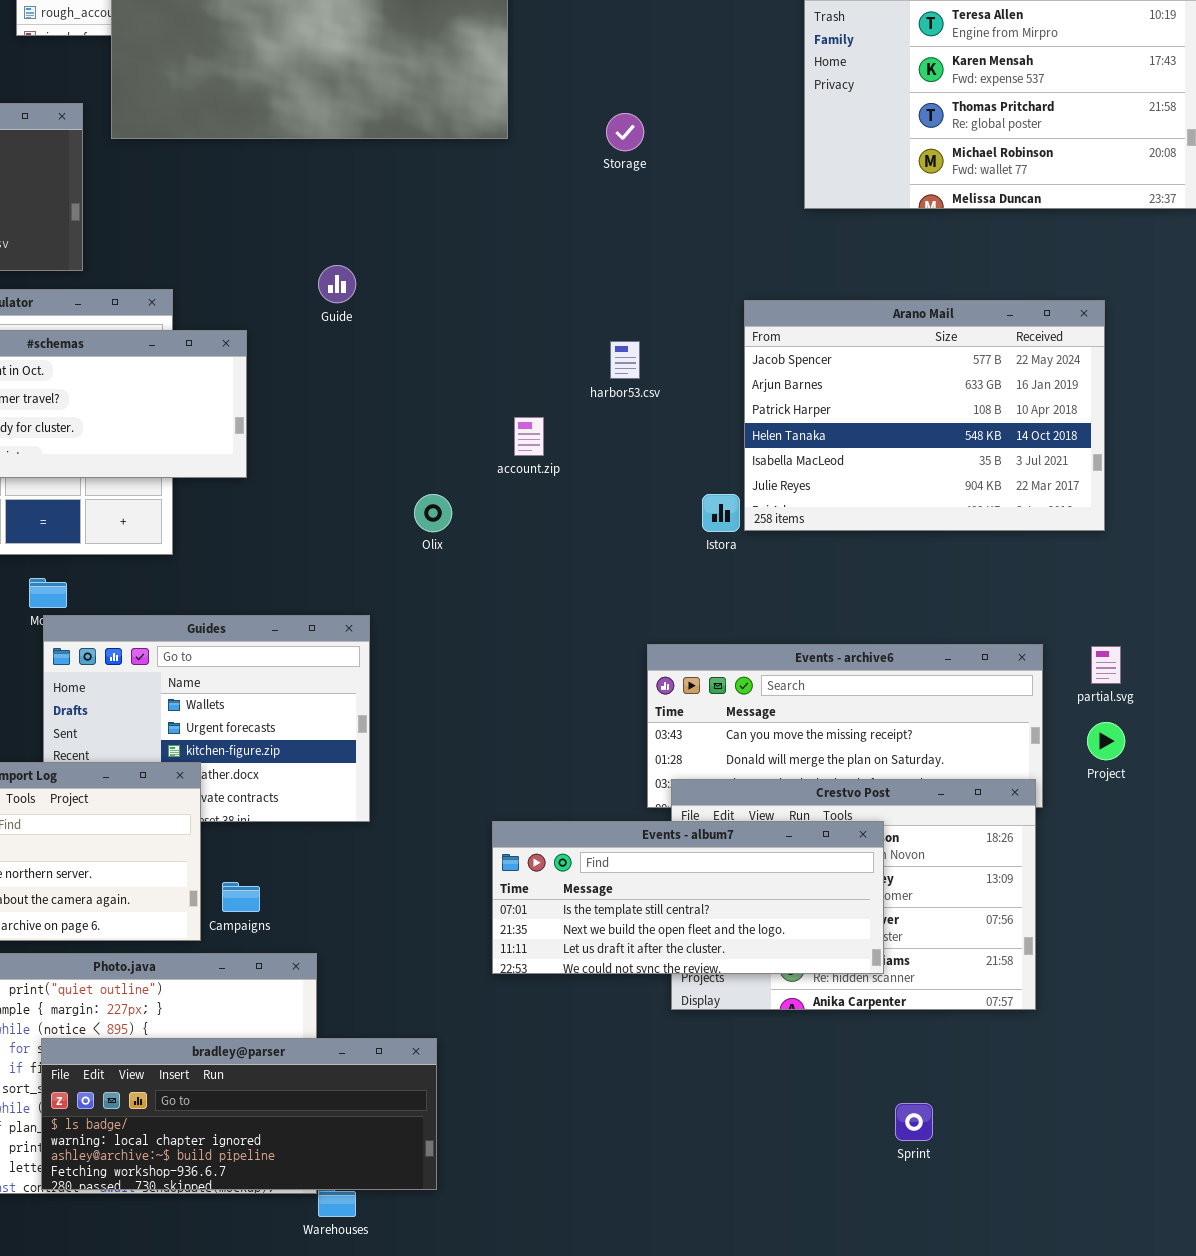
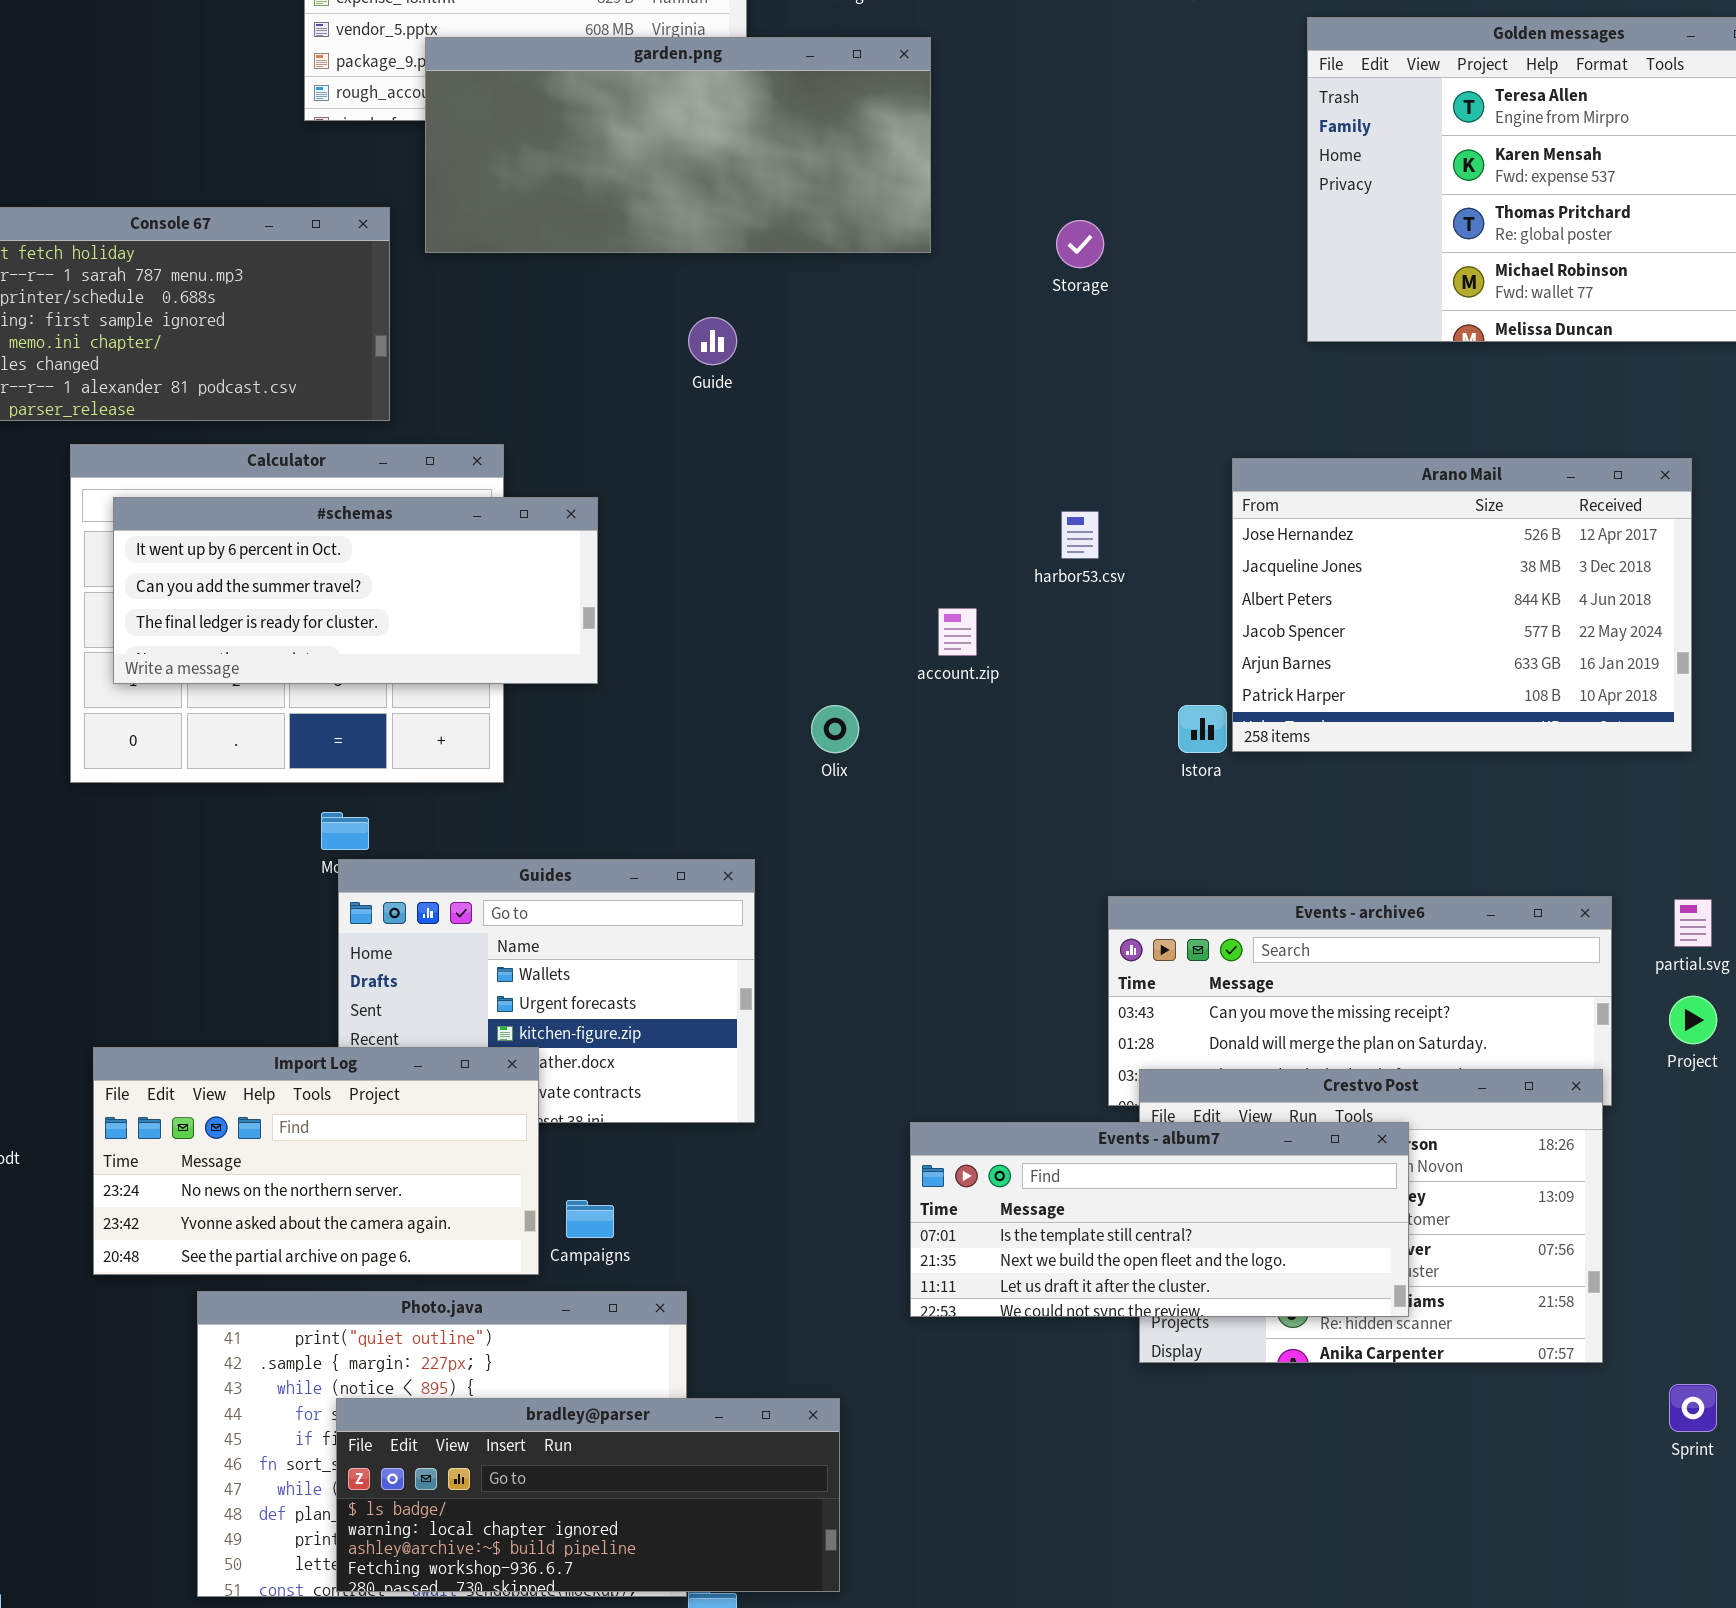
Guide: [318,265,356,303] -> [688,317,737,365], moved
Arano Mail: [744,300,1105,531] -> [1232,458,1692,752], scrolled up 3 rows
Sprint: [895,1103,933,1141] -> [1669,1384,1717,1432], moved

